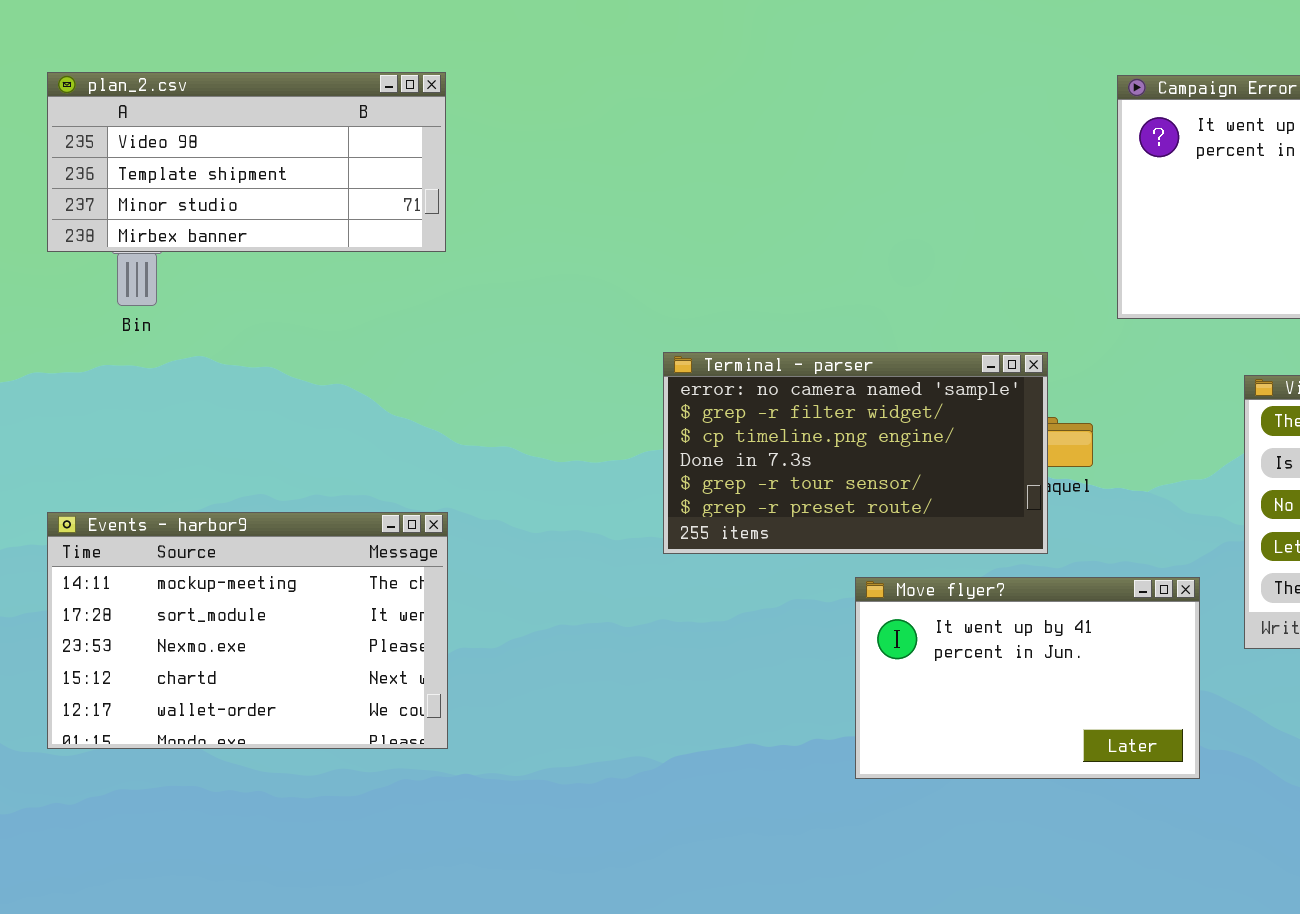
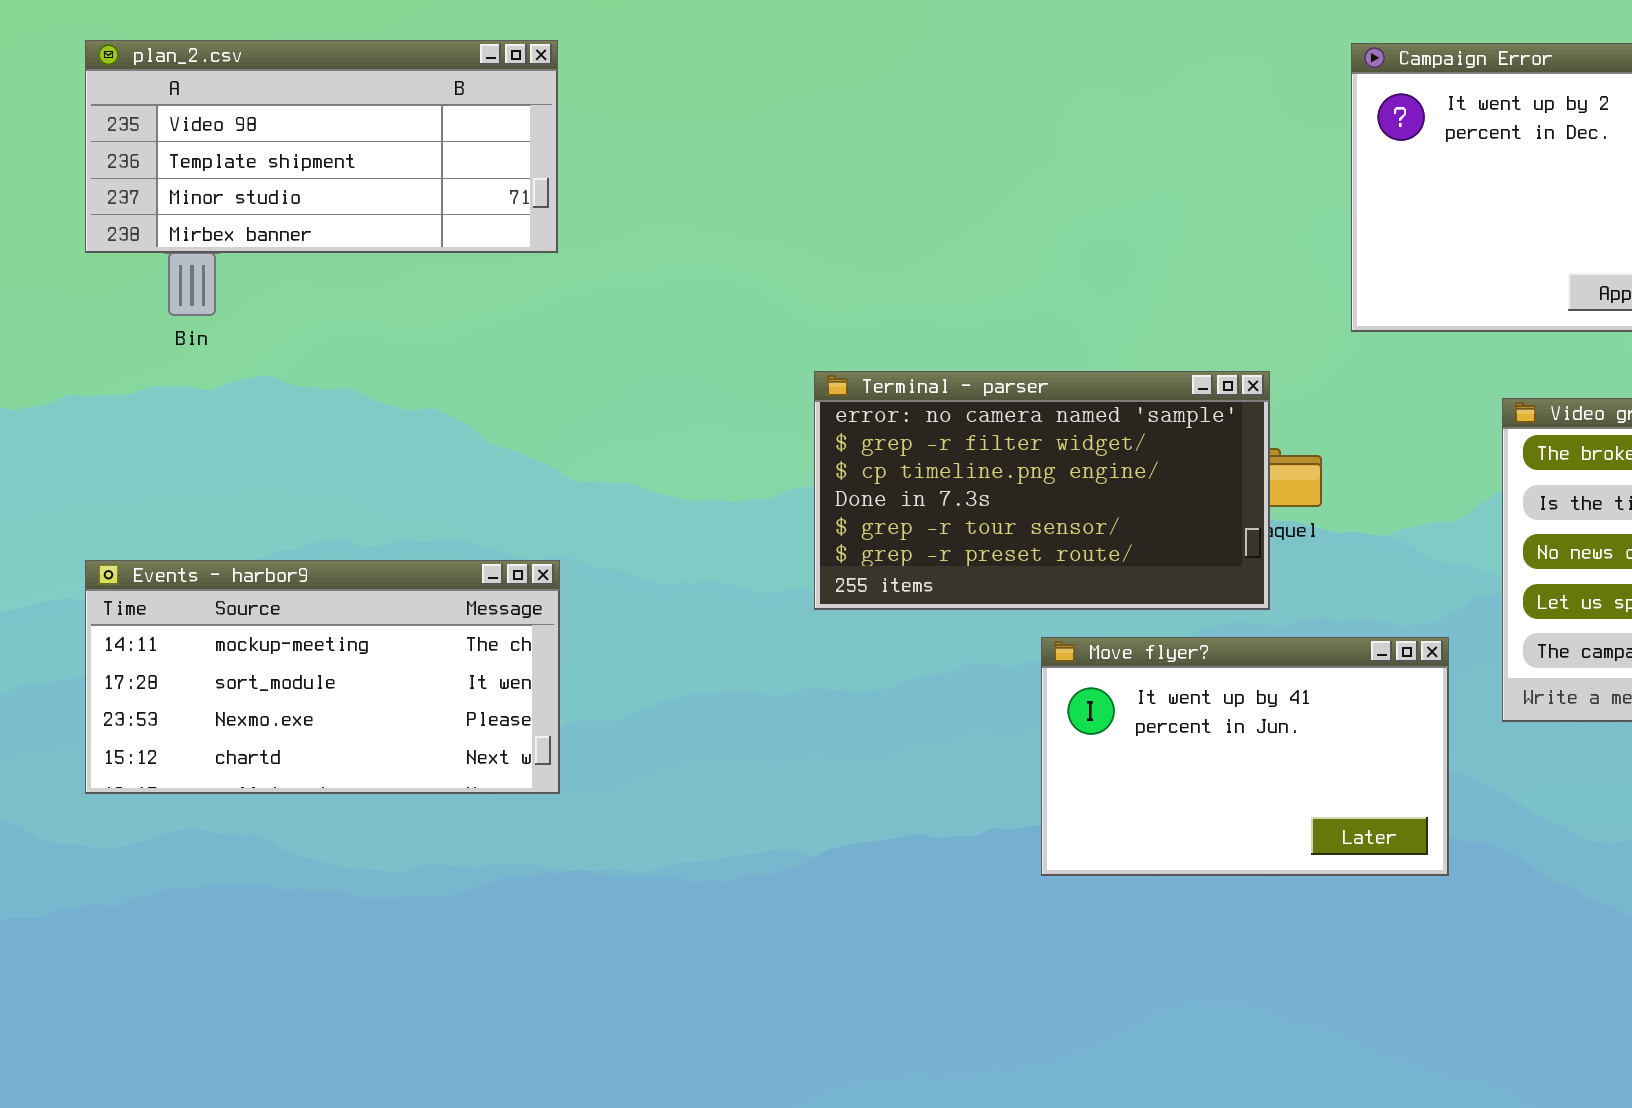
Events - harbor9: [47,512,448,749] -> [85,560,560,794], resized

